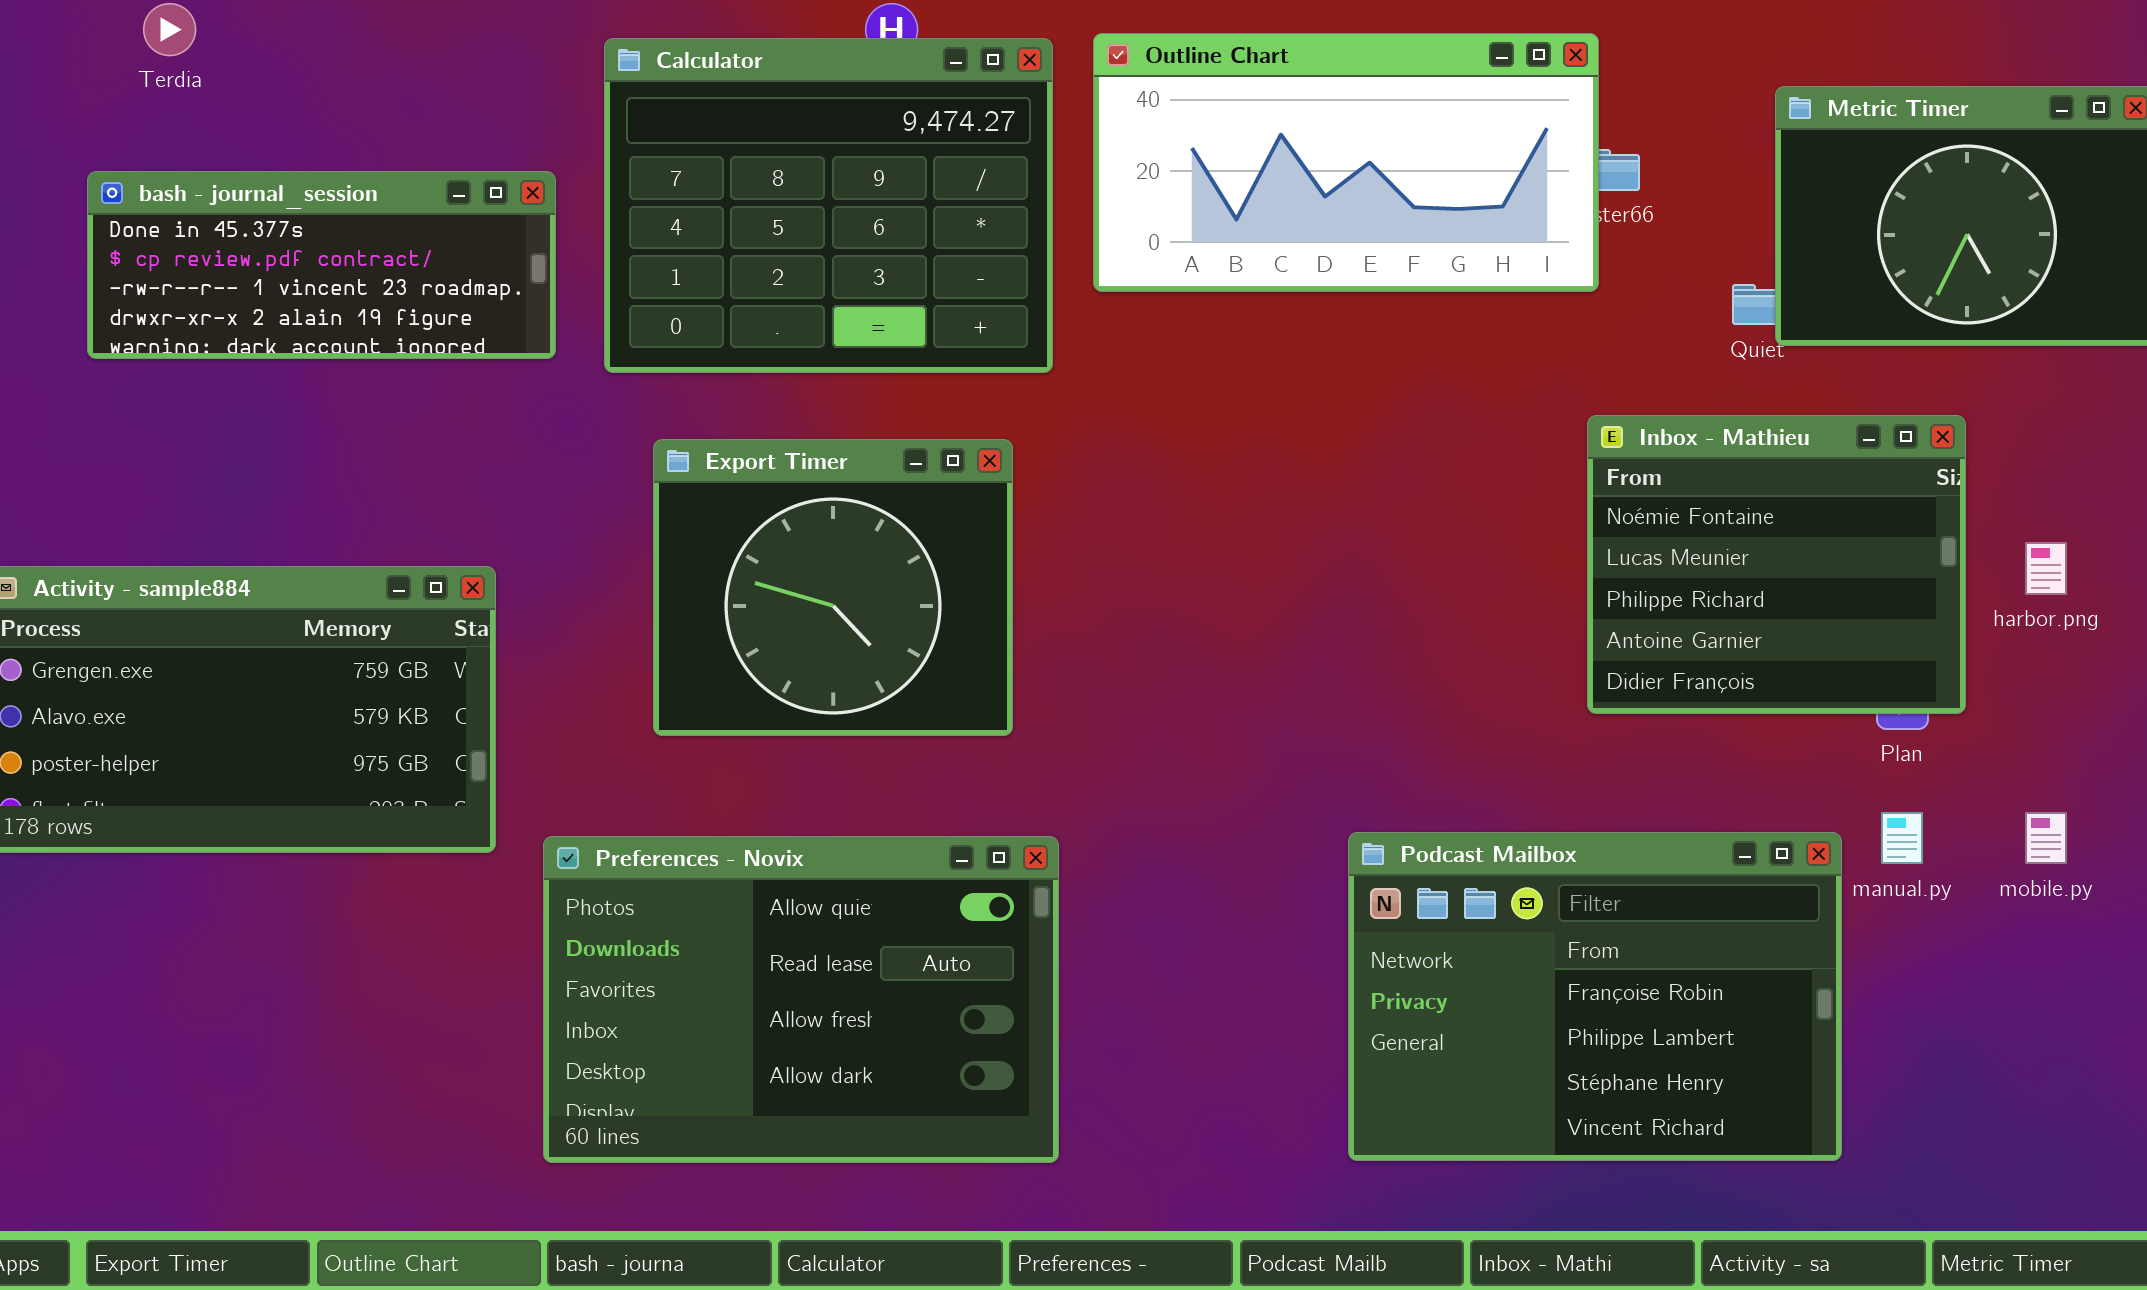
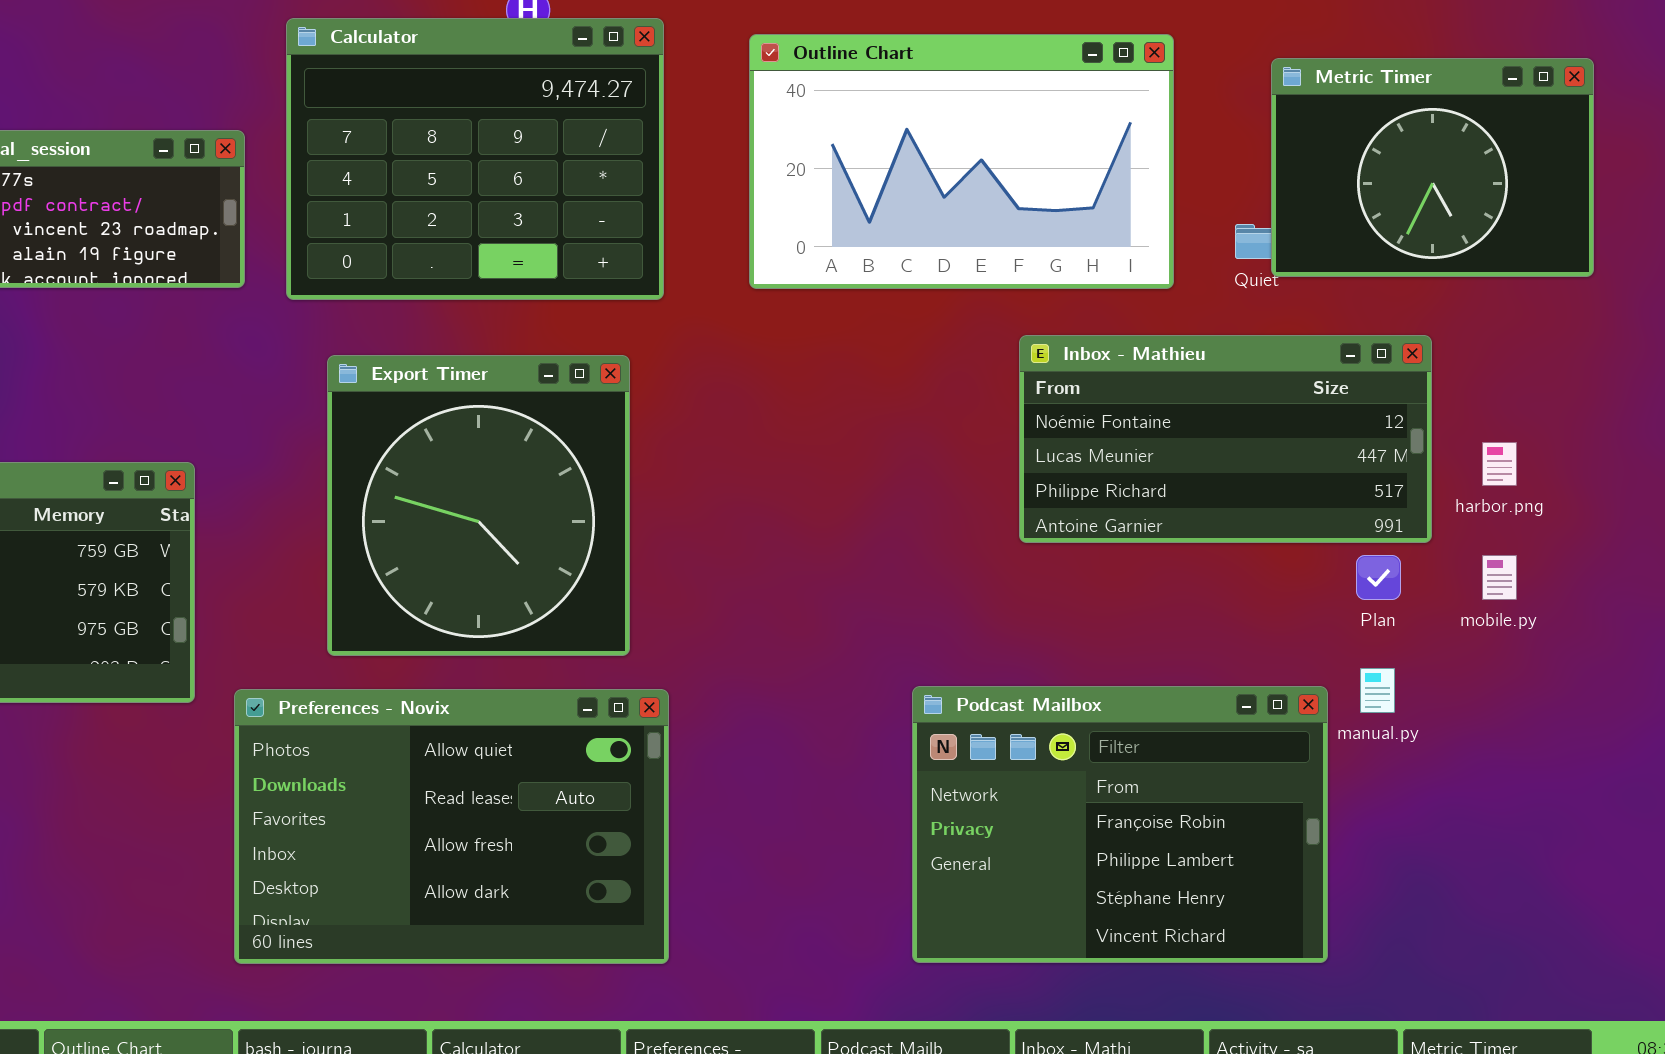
Outline Chart: [1093,33,1599,292] -> [749,34,1174,289], moved, resized
Inbox - Mathieu: [1587,415,1966,714] -> [1019,335,1432,543], resized
Export Timer: [653,439,1013,736] -> [327,355,630,656], resized
mobile.py: [2025,812,2067,864] -> [1482,555,1517,600], moved

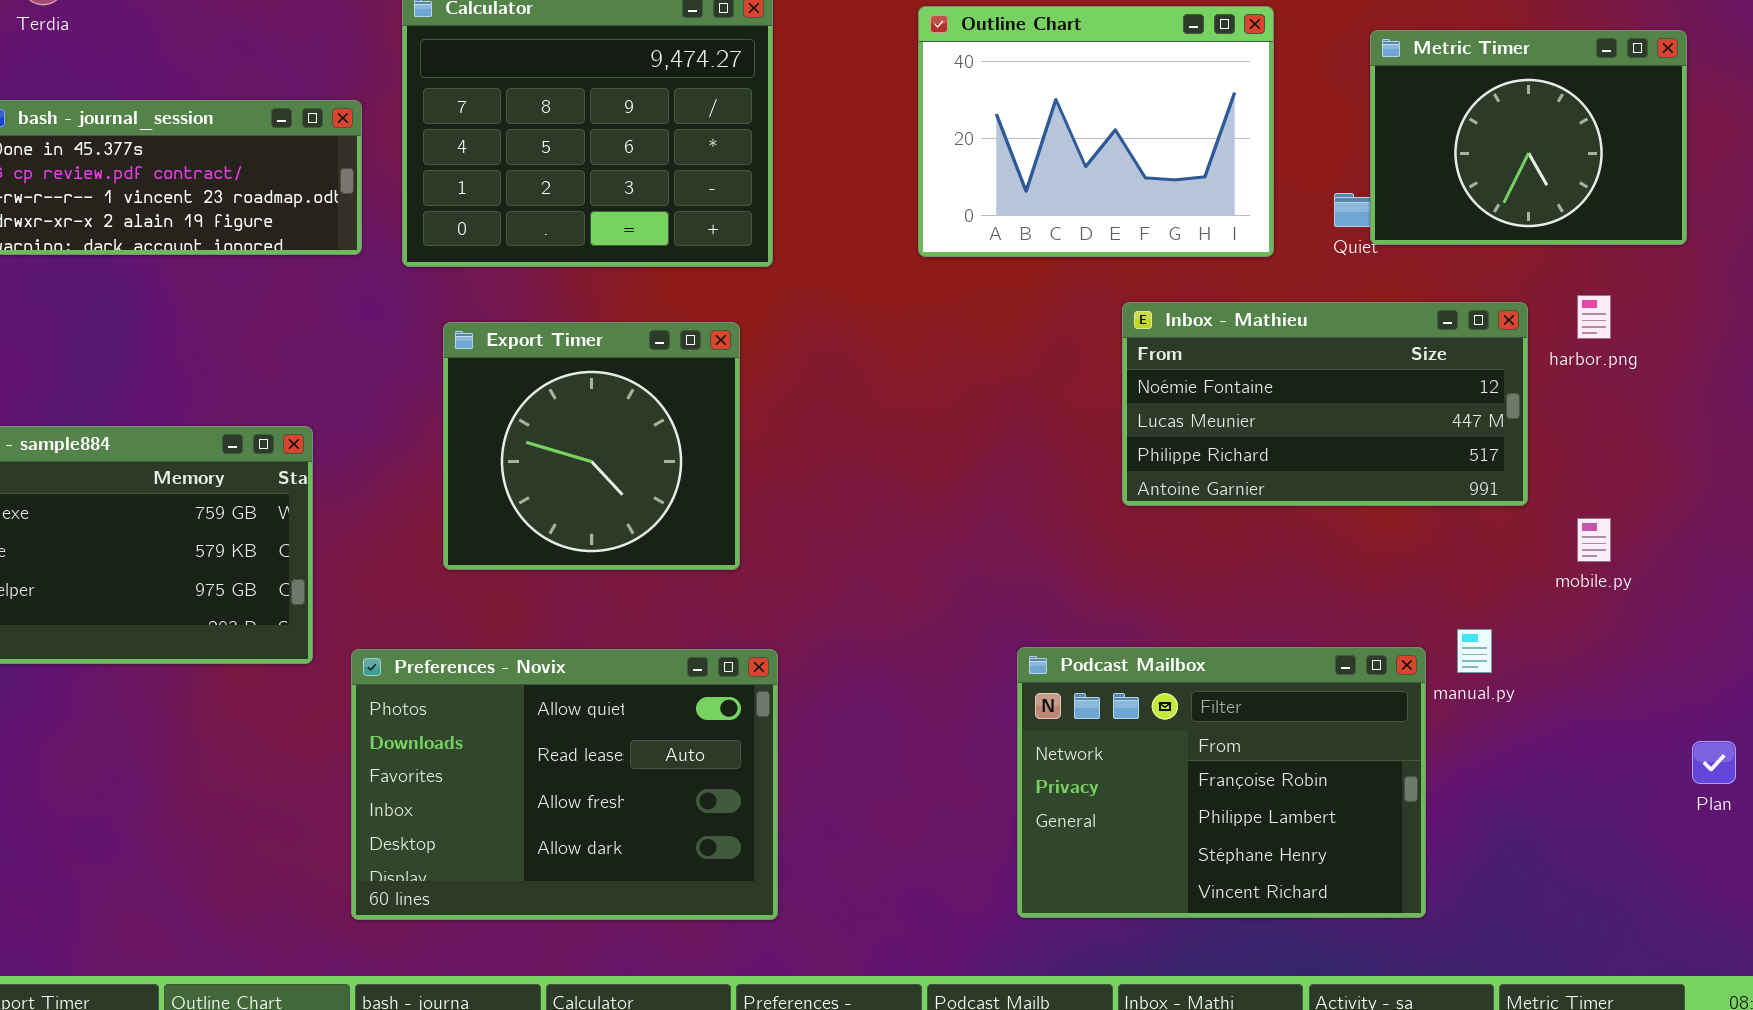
Outline Chart: [749,34,1174,289] -> [918,6,1274,257], resized
Export Timer: [327,355,630,656] -> [443,322,740,570], resized
harbor.png: [1482,442,1517,486] -> [1577,295,1611,339], moved
Plan: [1356,555,1401,600] -> [1692,741,1736,784], moved

